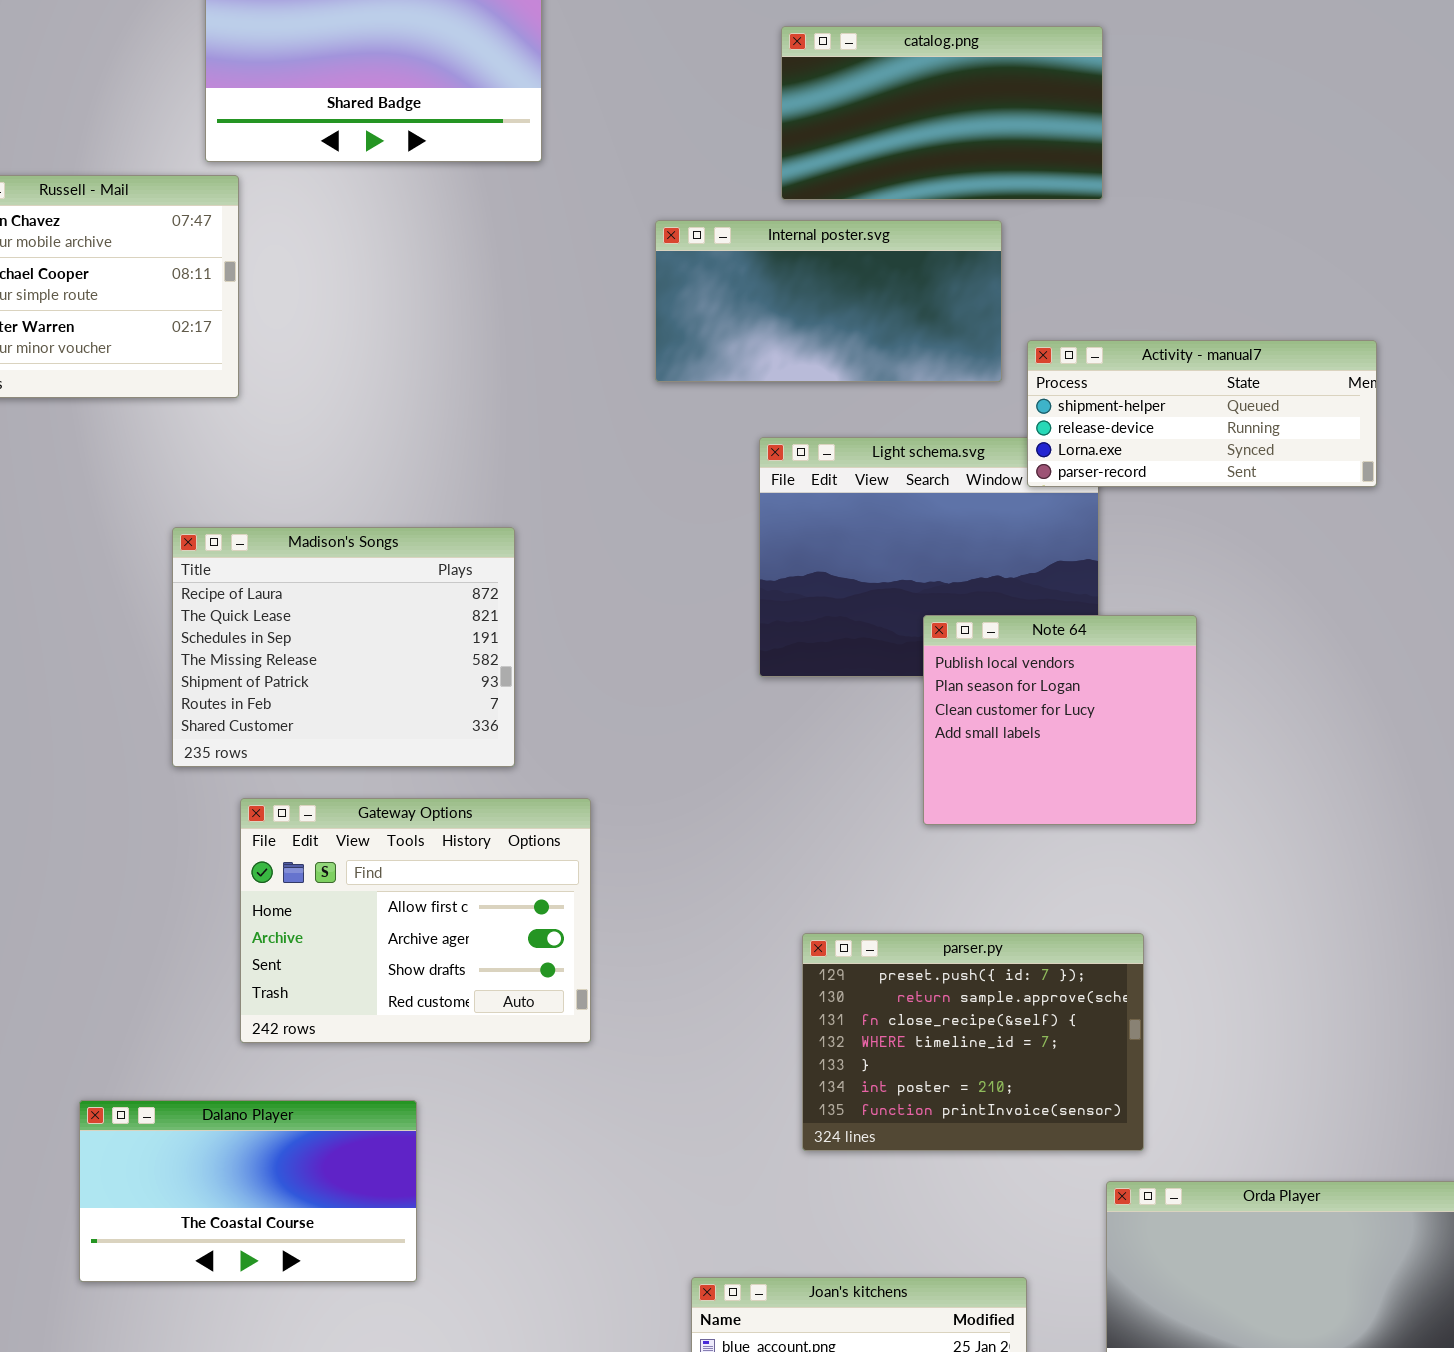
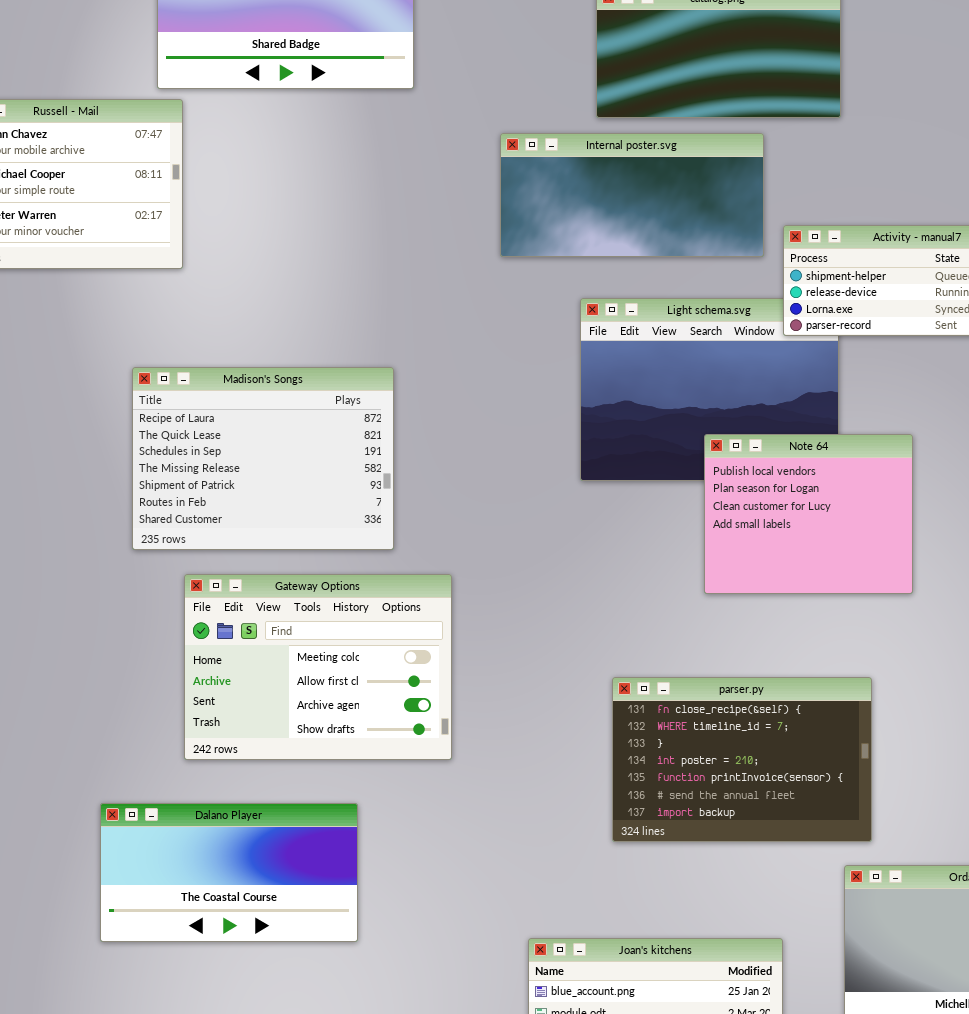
Gateway Options: [240,798,591,1043] -> [184,574,452,760], scrolled up 1 row
parser.py: [802,933,1144,1151] -> [612,677,872,842], scrolled down 2 rows
Dalano Player: [79,1100,417,1282] -> [100,803,358,942], moved

